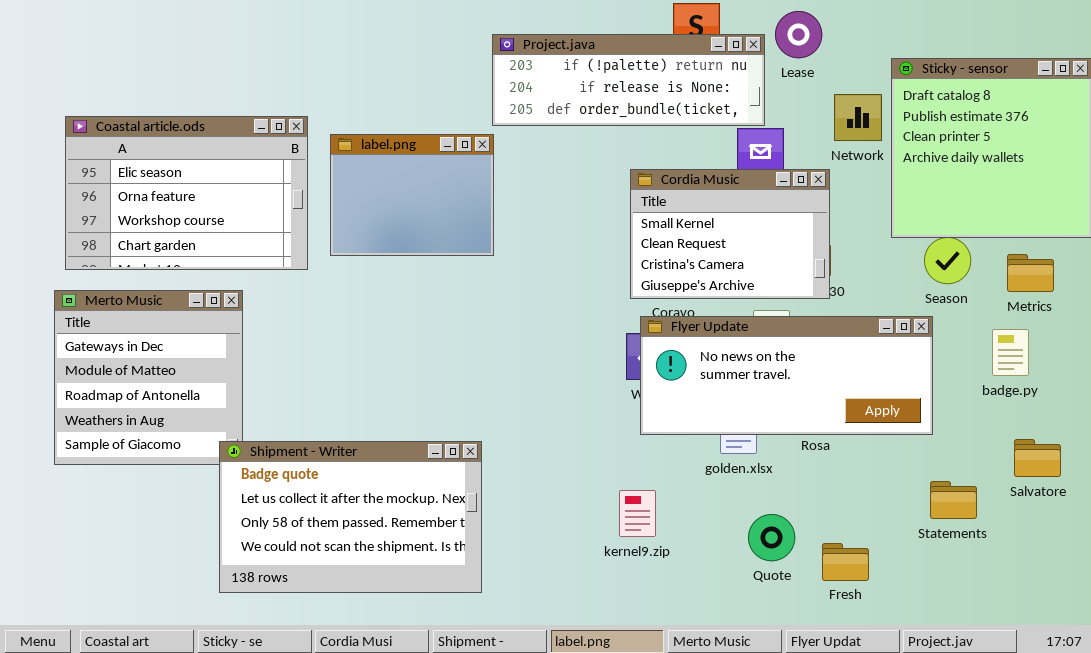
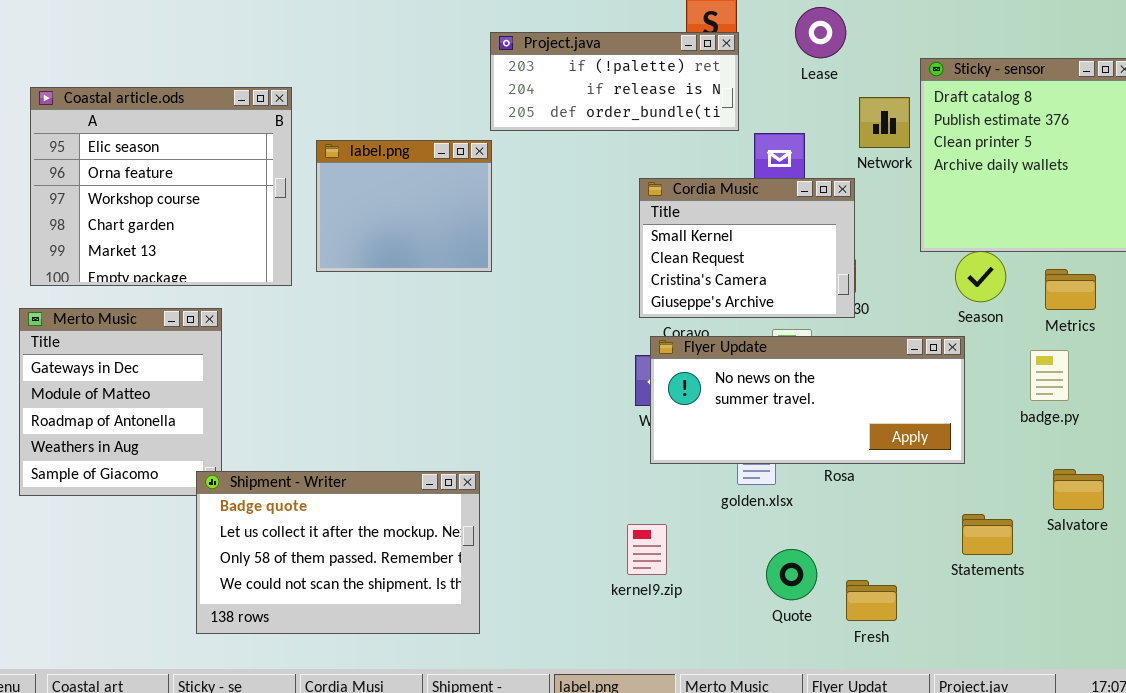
Project.java: [492,34,765,126] -> [490,32,739,131], resized
Coastal article.ods: [65,116,308,270] -> [30,87,292,286], resized

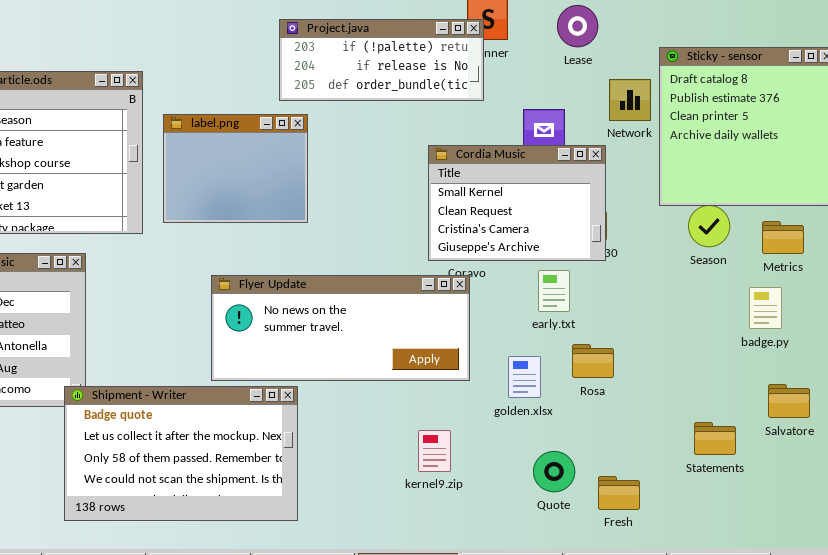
Project.java: [490,32,739,131] -> [279,19,484,101], moved
Flyer Update: [650,336,965,464] -> [211,275,470,381], moved

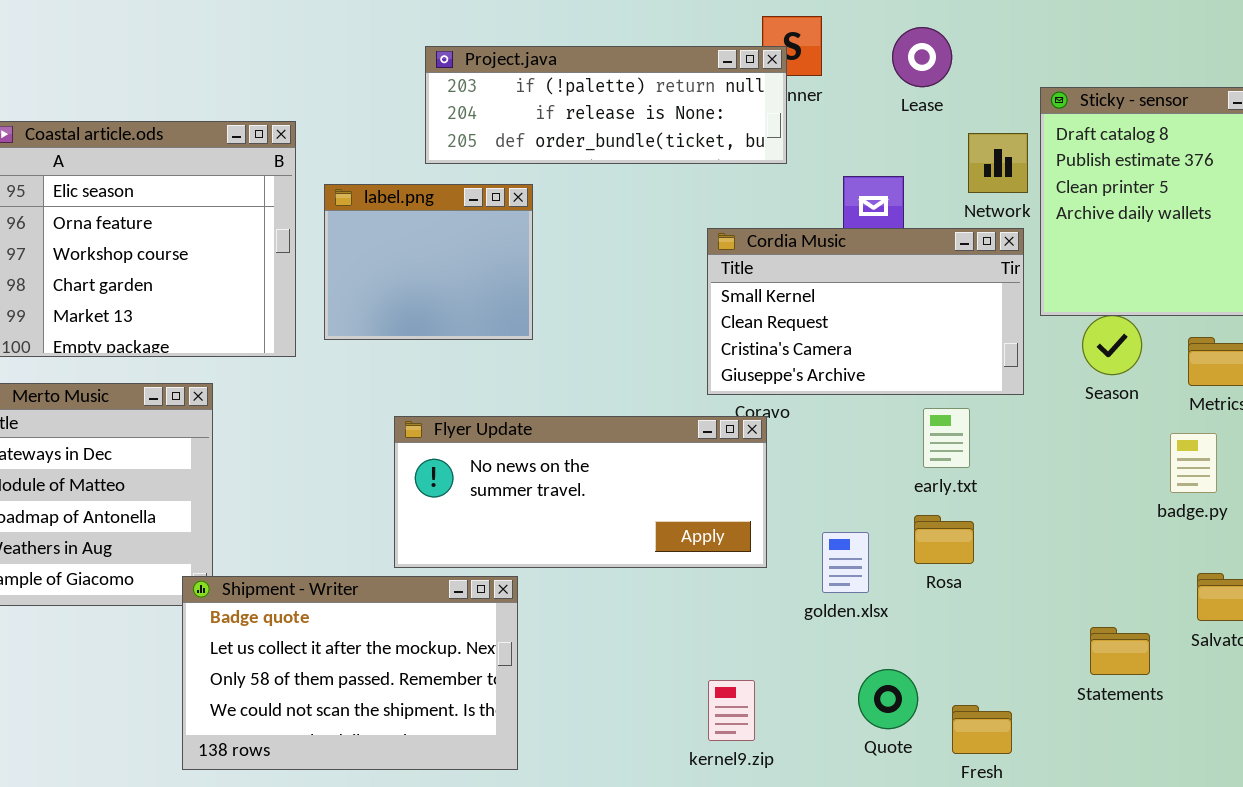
Project.java: [279,19,484,101] -> [425,46,787,164], resized
Cordia Music: [428,145,606,261] -> [707,228,1024,395], resized
early.txt: [538,270,570,312] -> [923,408,970,468], moved
kernel9.zip: [418,430,451,472] -> [708,680,755,741], moved

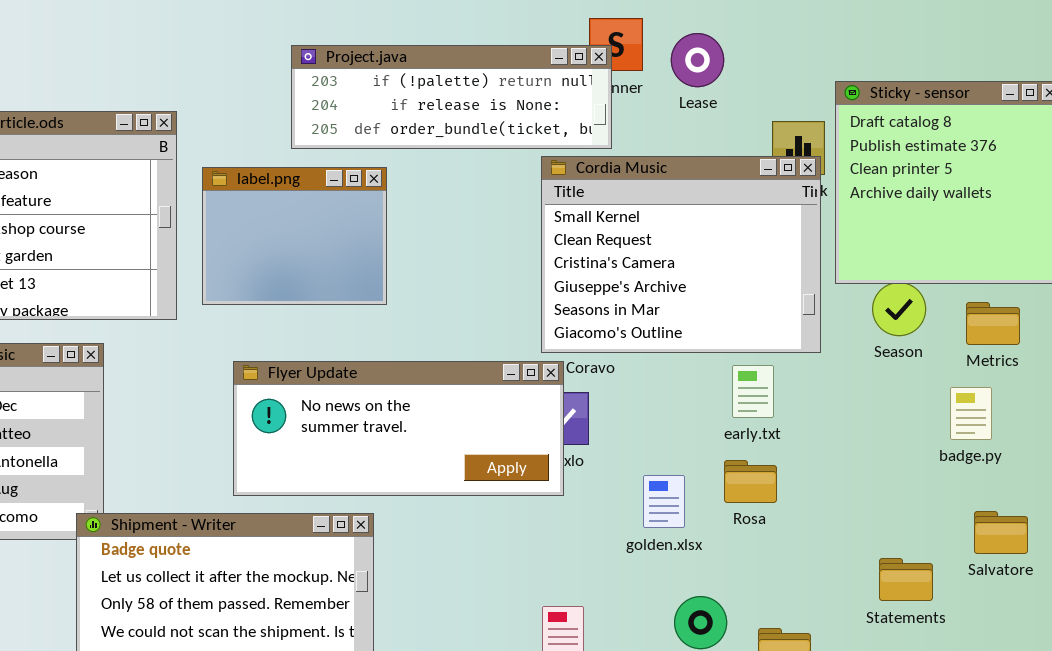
Lease: [892,27,952,87] -> [671,33,724,87], moved
Cordia Music: [707,228,1024,395] -> [541,156,821,353], resized
Flyer Update: [394,416,767,568] -> [233,361,564,496], moved

